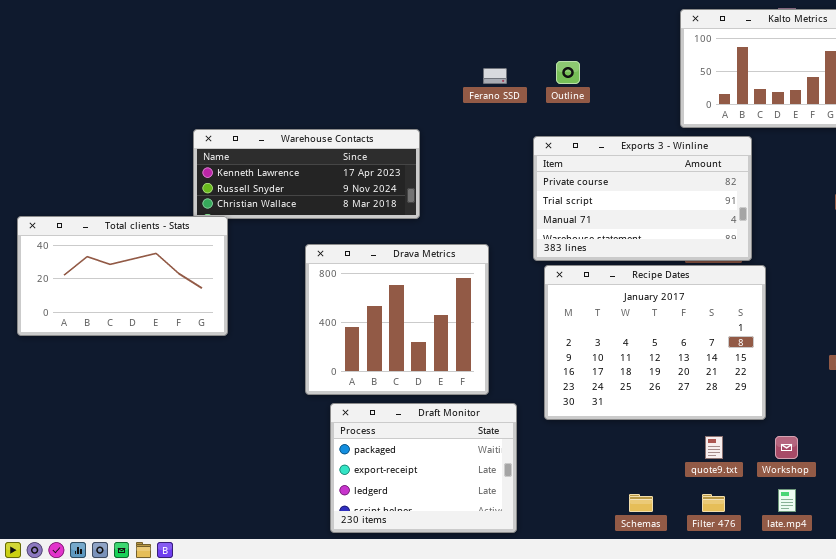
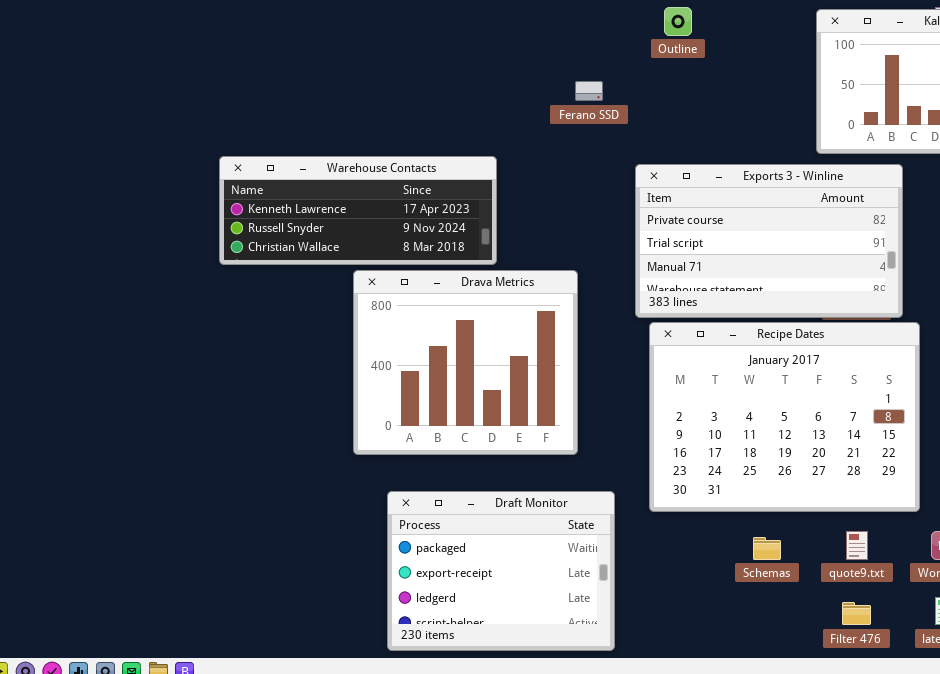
Outline: [556,61,580,84] -> [664,7,692,36], moved
Total clients - Stats: [17,216,228,336] -> none, closed
Drava Metrics: [305,244,489,395] -> [353,270,578,455], moved
Schemas: [629,494,653,512] -> [753,537,781,560], moved

